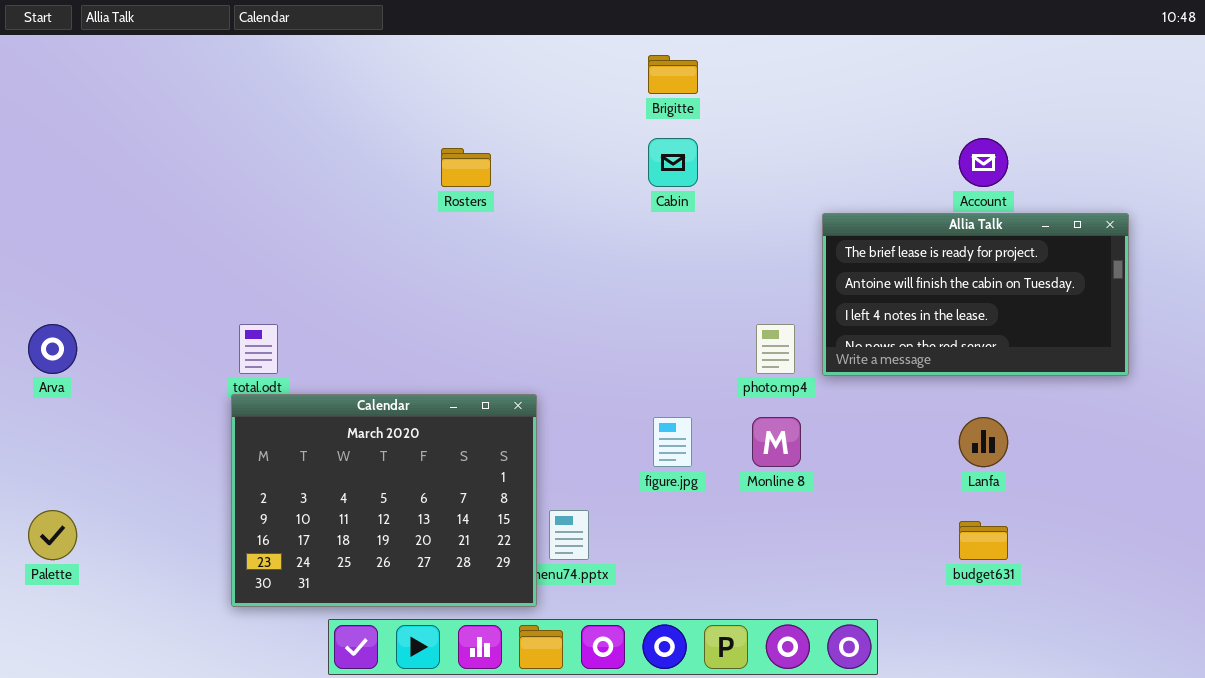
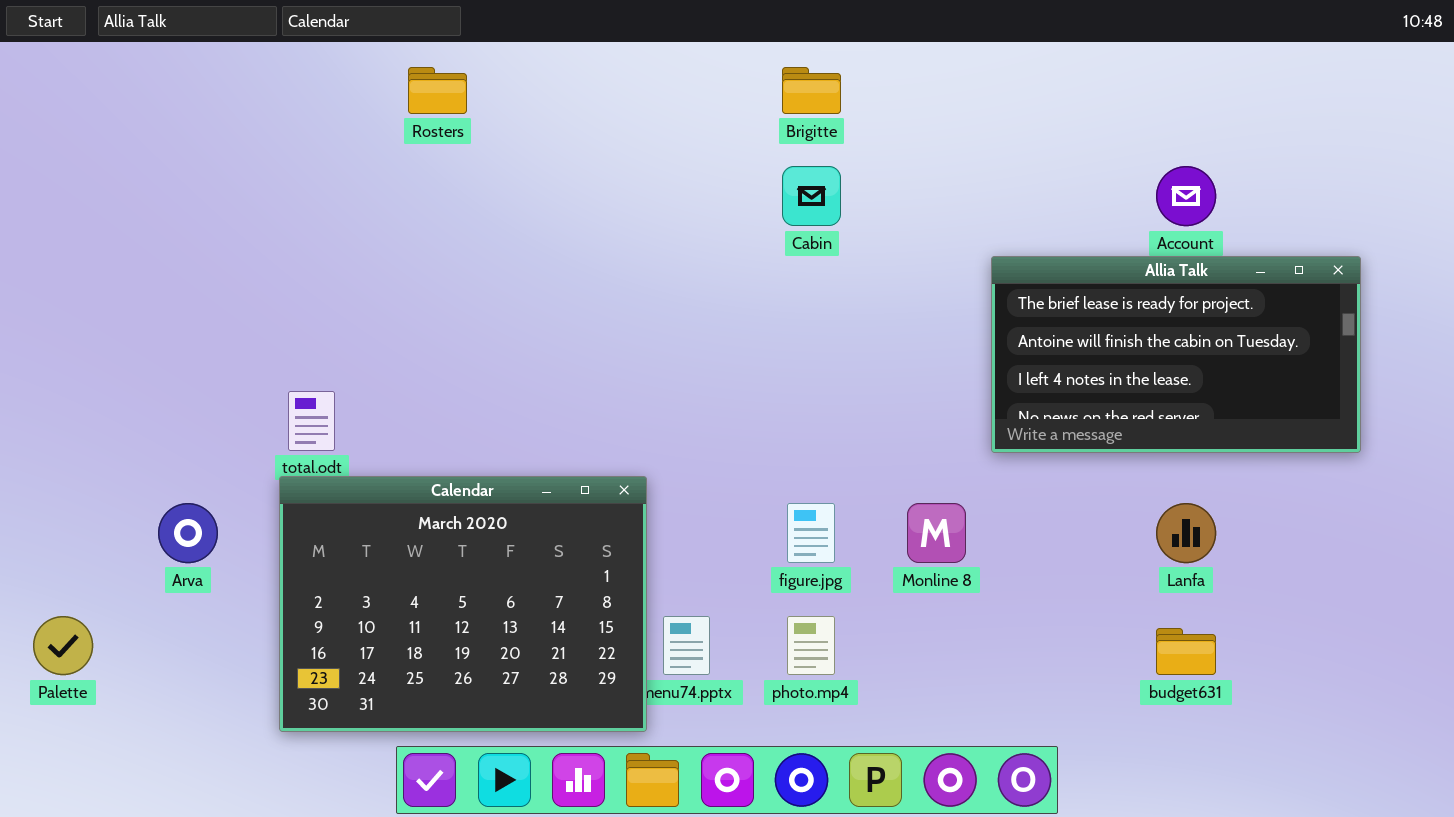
Rosters: [441,148,491,187] -> [408,67,467,114], moved
Arva: [28,324,77,374] -> [158,503,218,563], moved
photo.mp4: [756,324,795,374] -> [787,616,835,675], moved

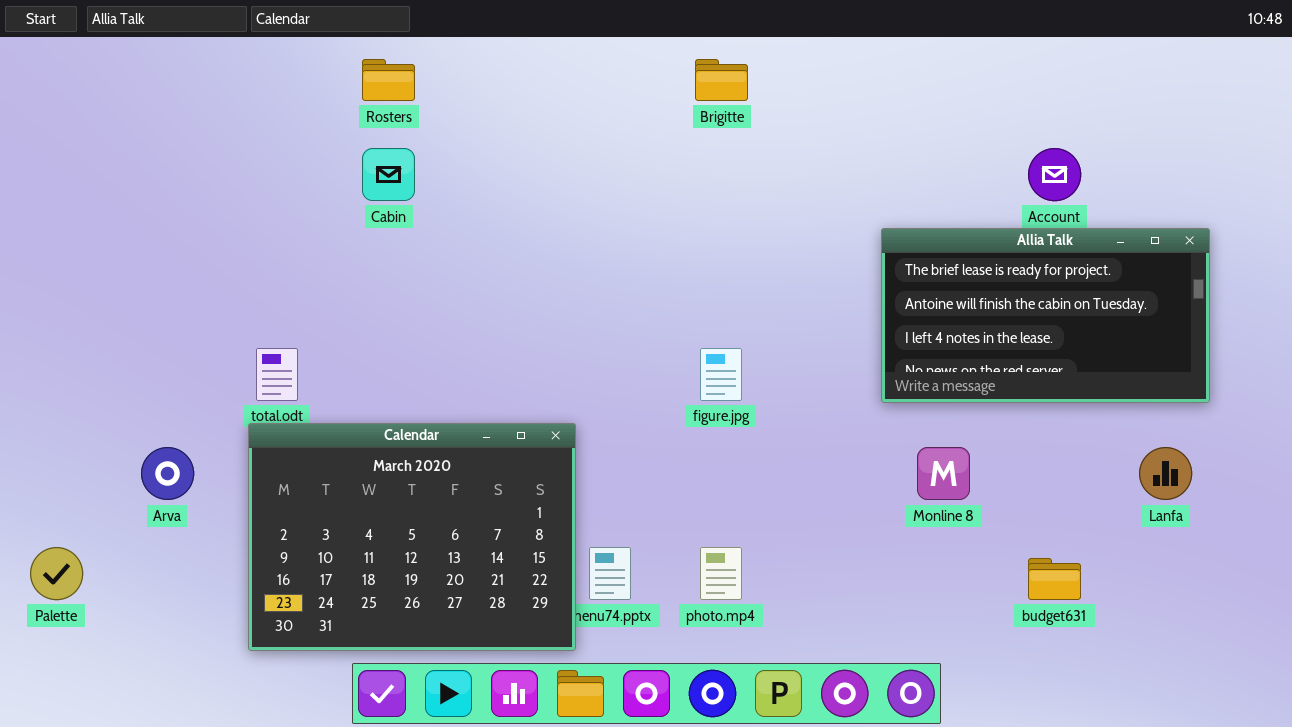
Cabin: [782,166,841,226] -> [362,148,415,201], moved
figure.jpg: [787,503,835,563] -> [700,348,742,401], moved
Monline 8: [907,503,966,563] -> [917,447,970,500], moved
Lanfa: [1156,503,1216,563] -> [1139,447,1192,500], moved

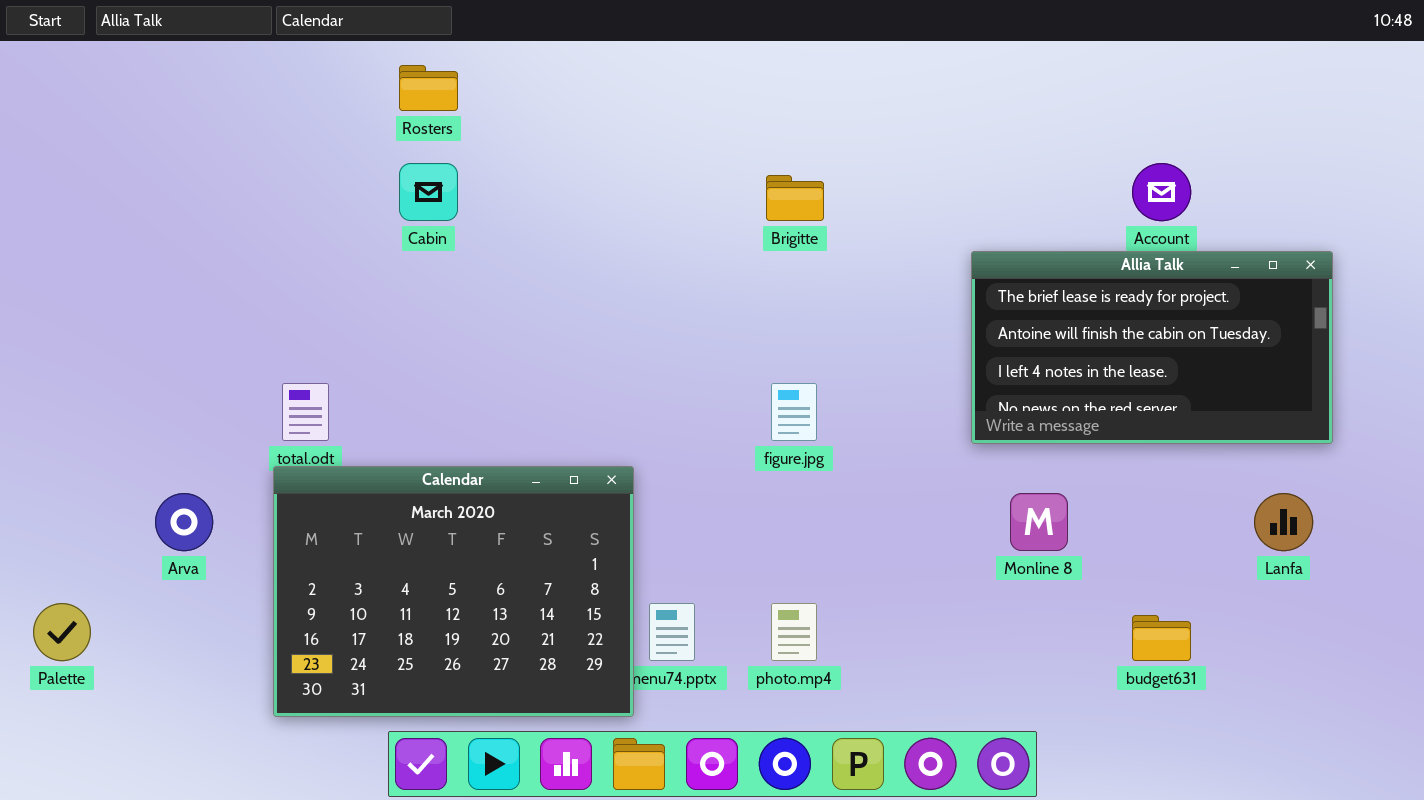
Brigitte: [695,59,748,101] -> [766,175,824,221], moved

